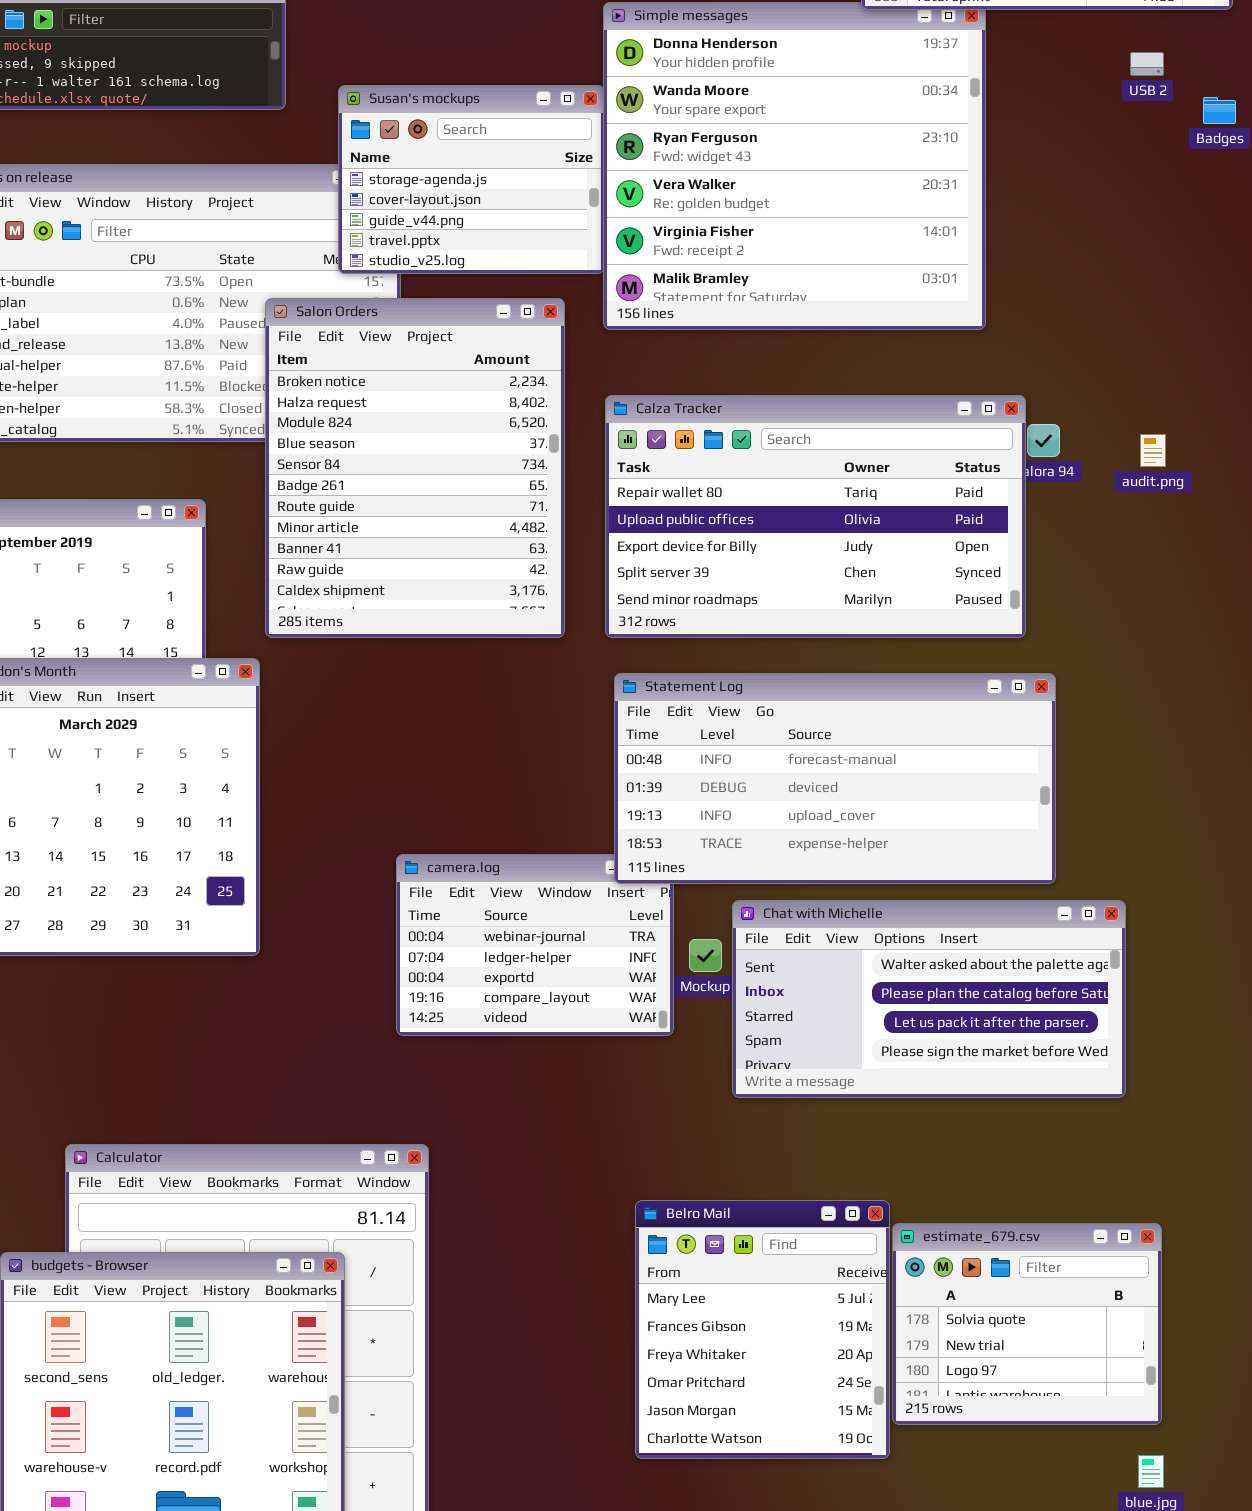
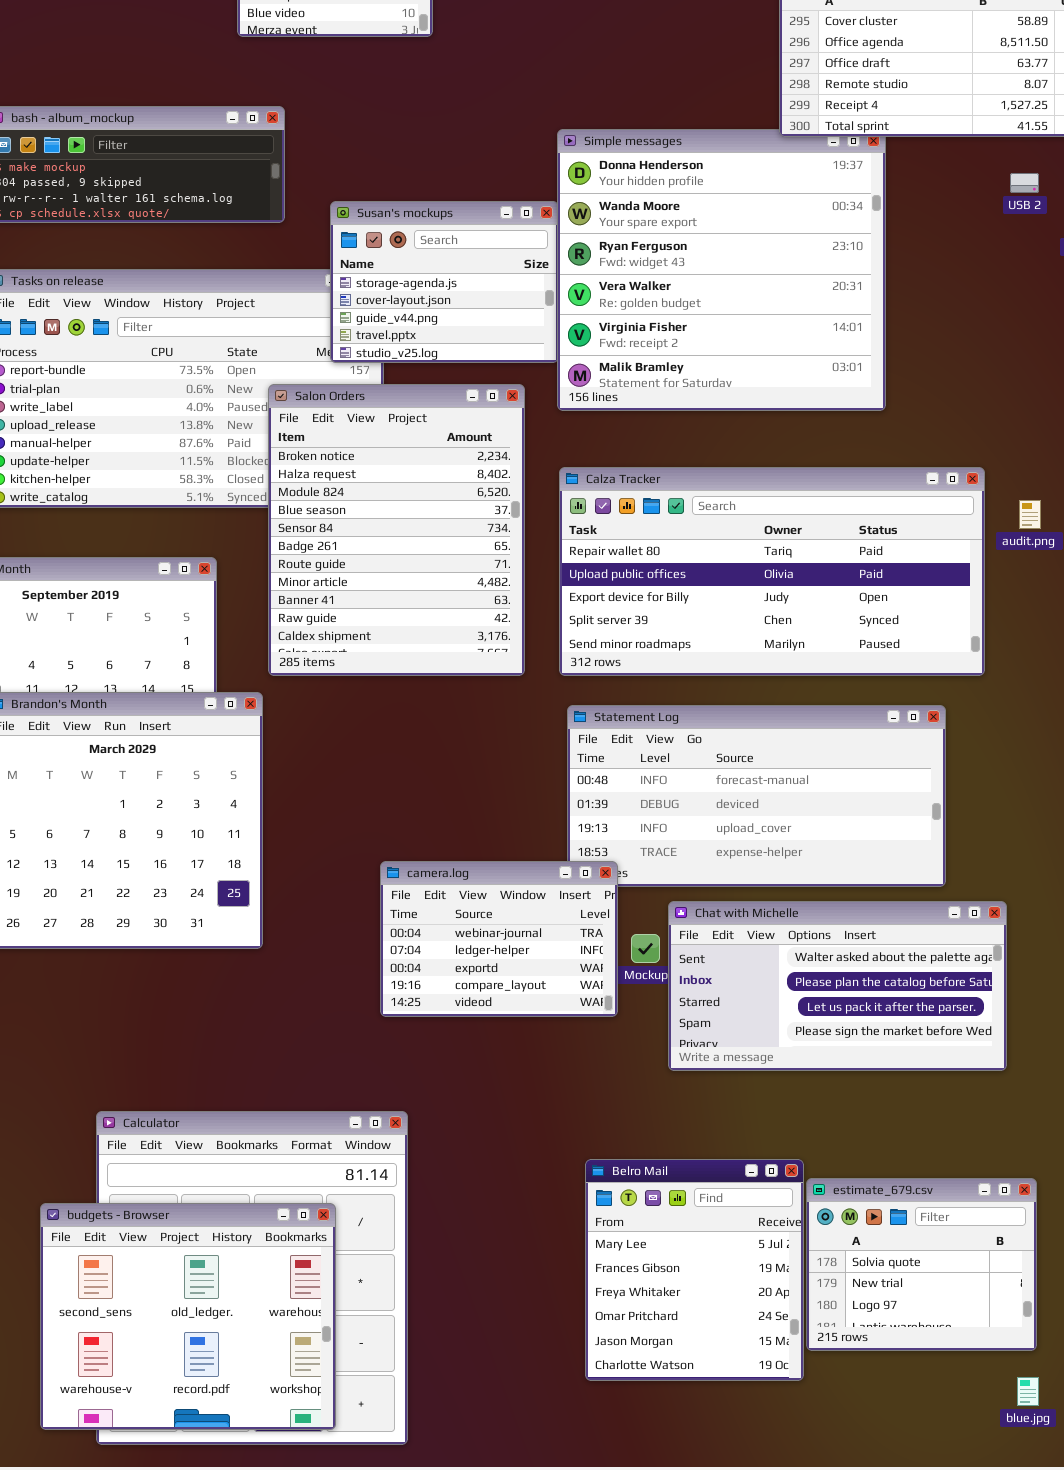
Calza Tracker: [605,395,1026,638] -> [559,467,985,676], resized
camera.log: [396,854,674,1036] -> [380,861,618,1017], raised

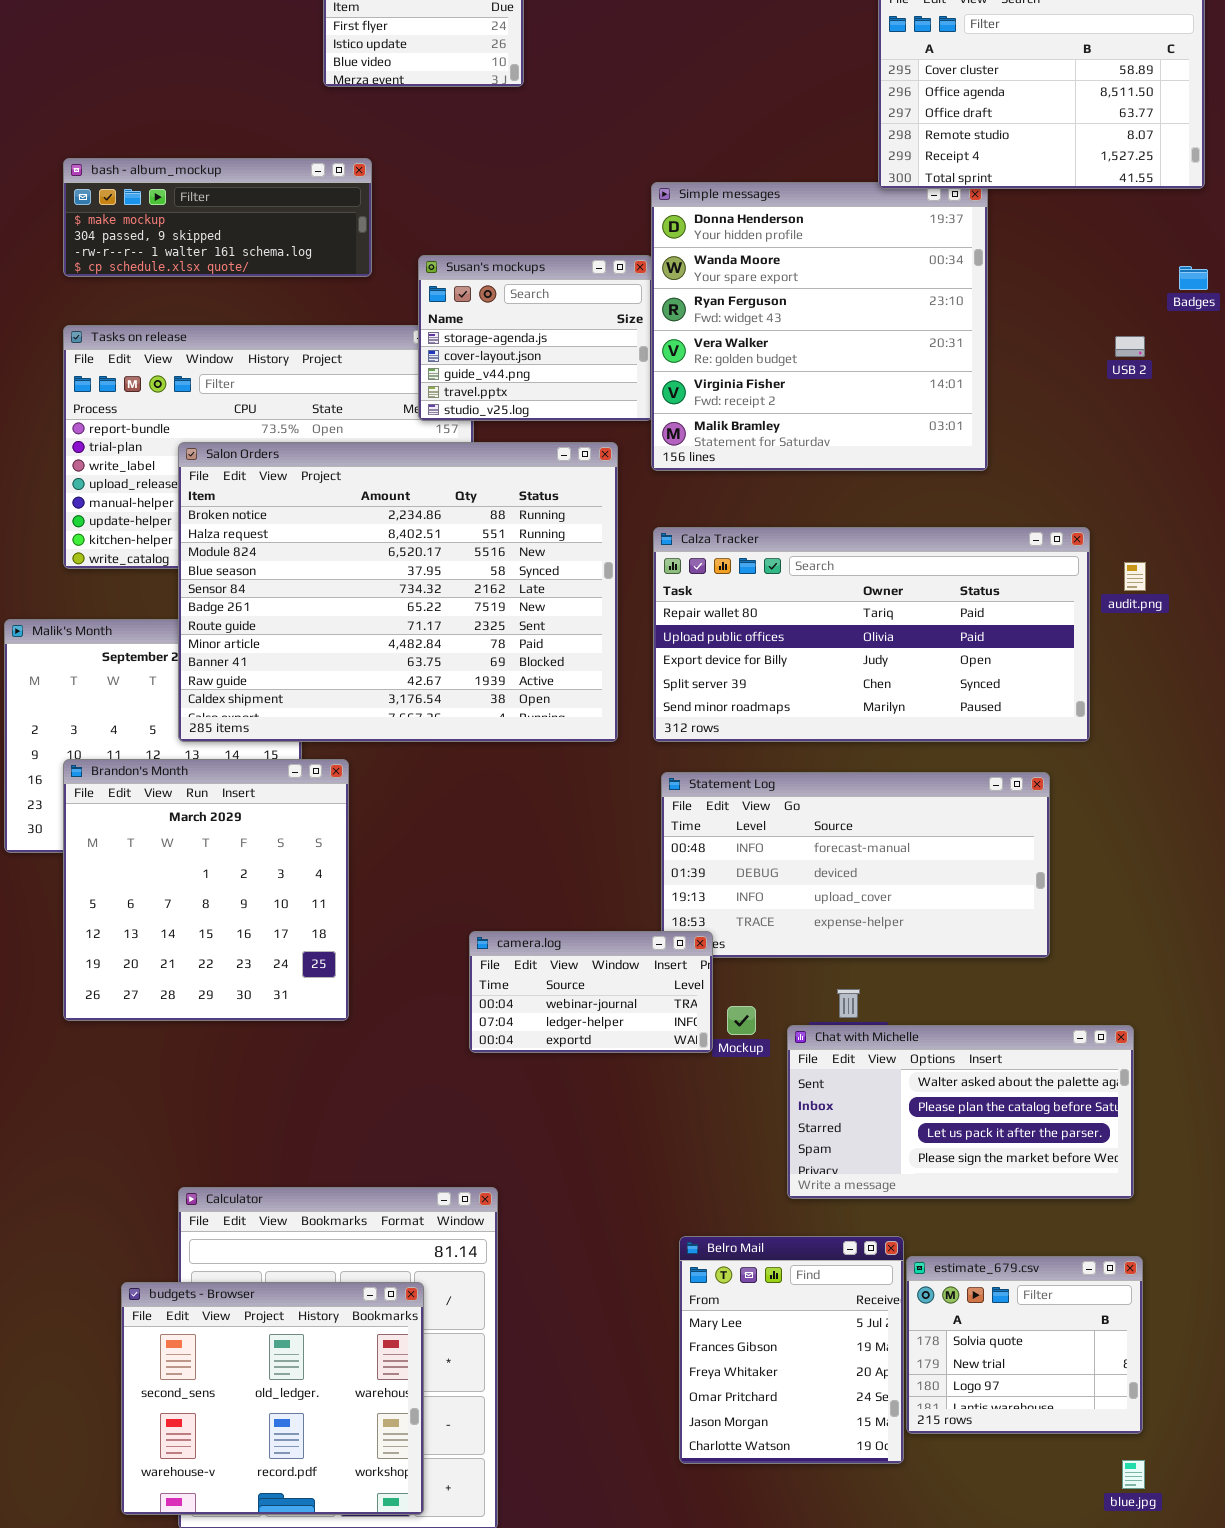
USB 2: [1010,173,1039,193] -> [1115,336,1145,357], moved
Salon Orders: [268,384,525,676] -> [178,442,618,742], resized
camera.log: [380,861,618,1017] -> [469,931,713,1053], resized
Chat with Michelle: [668,901,1007,1071] -> [787,1025,1134,1199], moved

